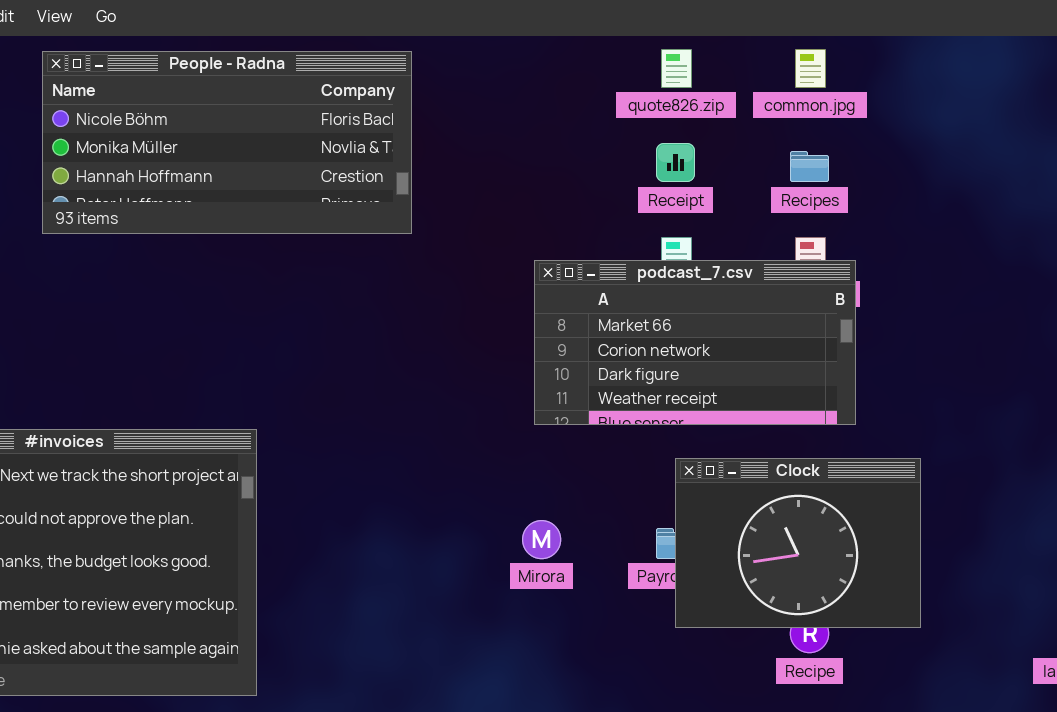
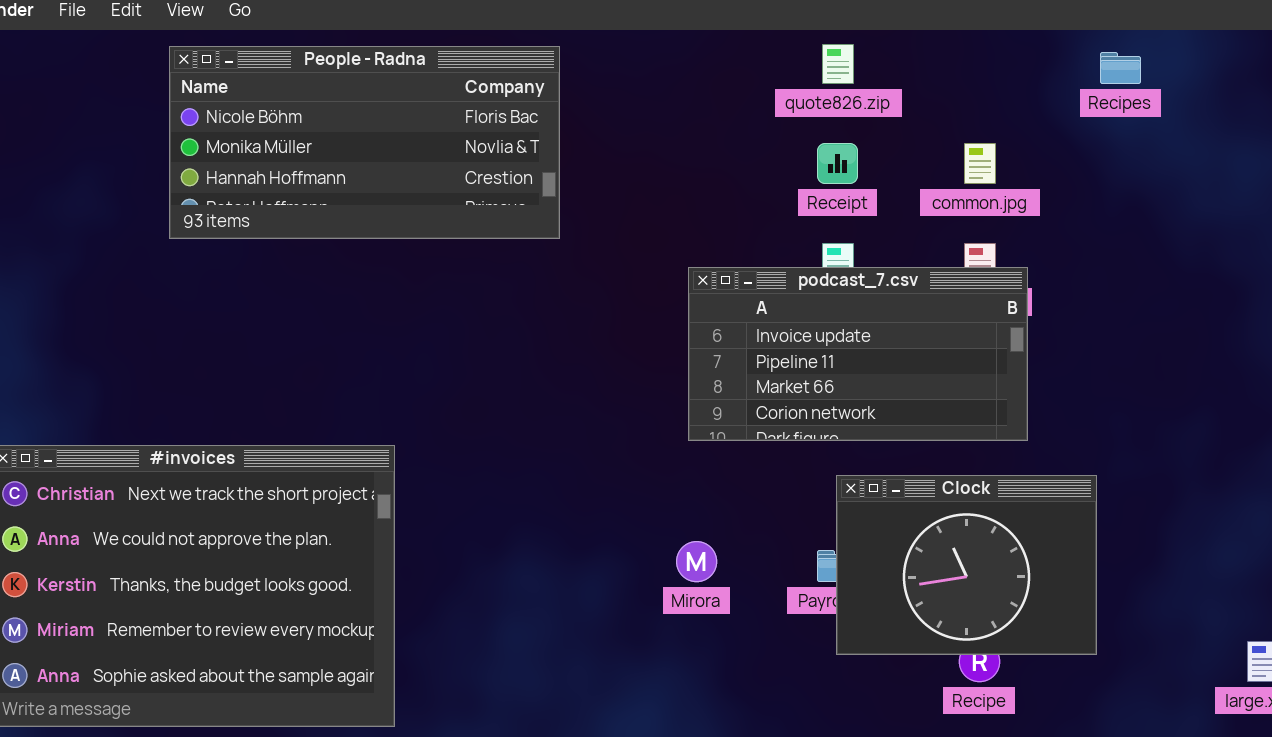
common.jpg: [795,49,826,88] -> [964,143,996,184], moved
Recipes: [790,151,829,182] -> [1100,52,1141,84], moved
podcast_7.csv: [534,260,856,425] -> [688,267,1028,441], scrolled up 2 rows

